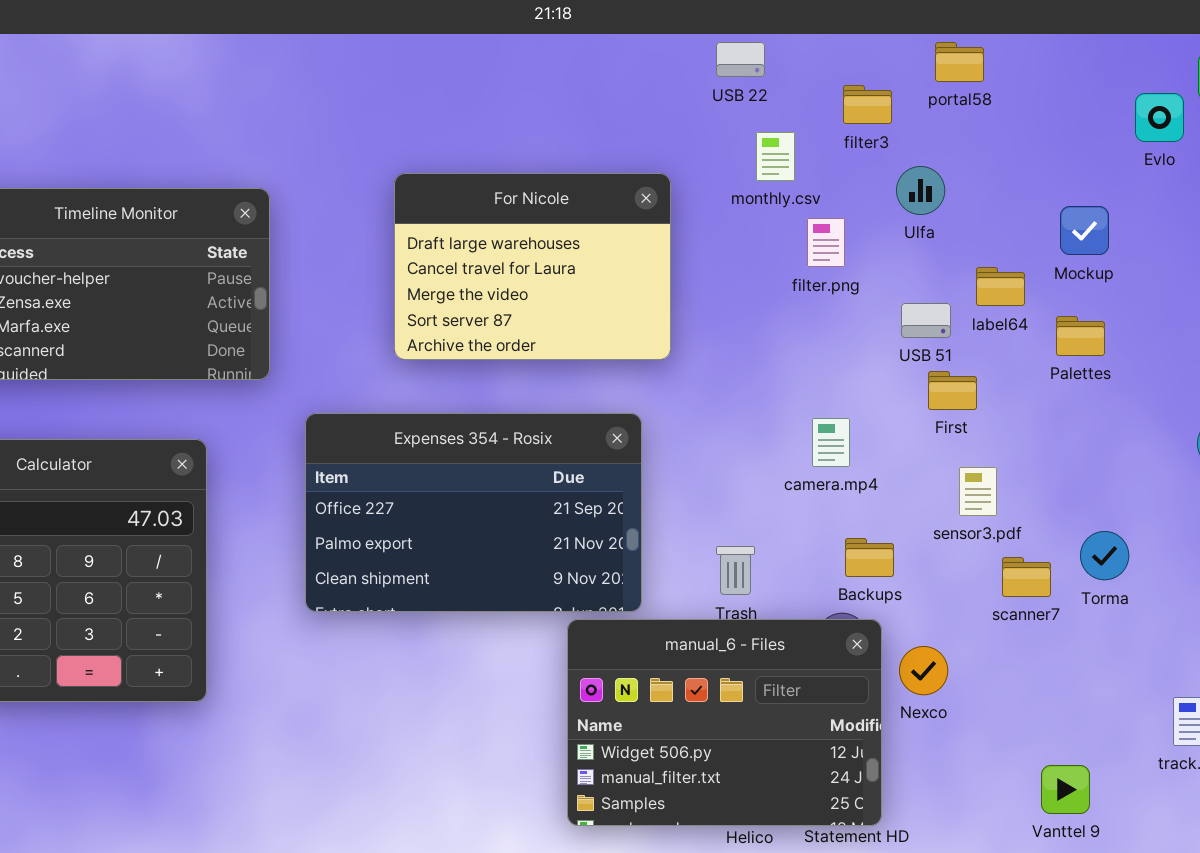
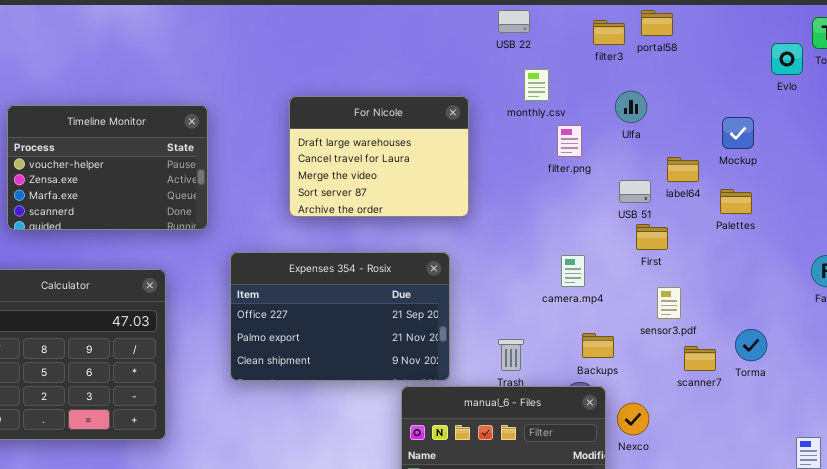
filter3: [843,85,892,124] -> [593,20,625,45], moved

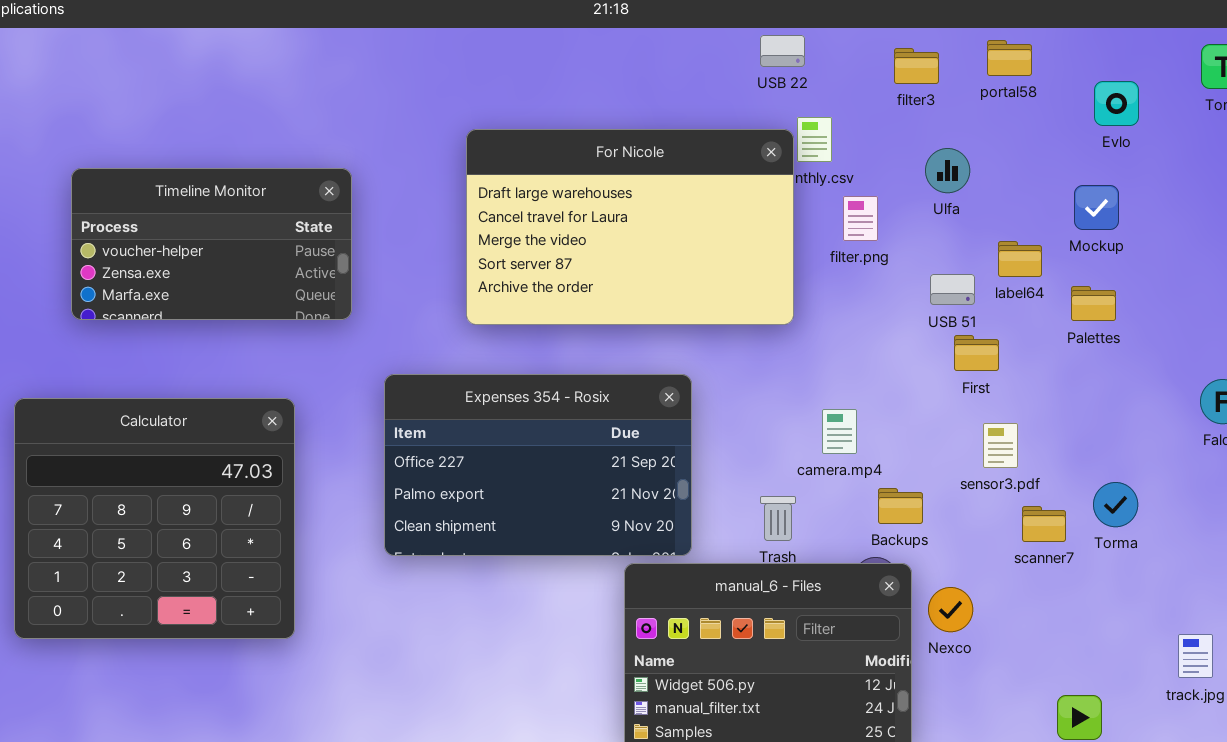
portal58: [641,10,673,36] -> [987,40,1032,76], moved
Evlo: [771,43,803,75] -> [1094,81,1139,126], moved
For Nicole: [289,96,469,217] -> [466,129,794,325], resized
Timeline Monitor: [7,105,208,230] -> [71,168,352,320], resized
camera.mp4: [561,255,585,287] -> [822,409,857,454], moved

